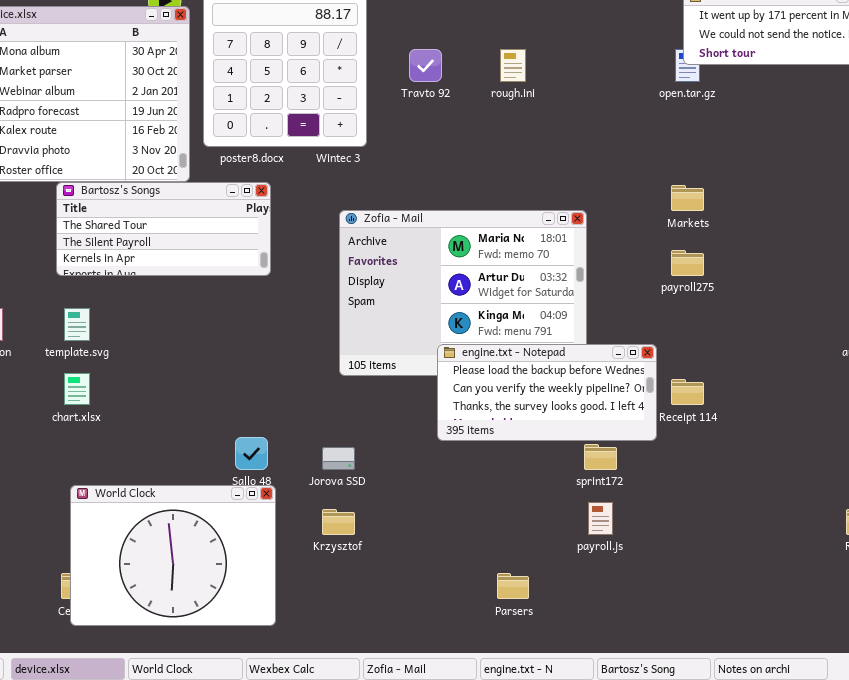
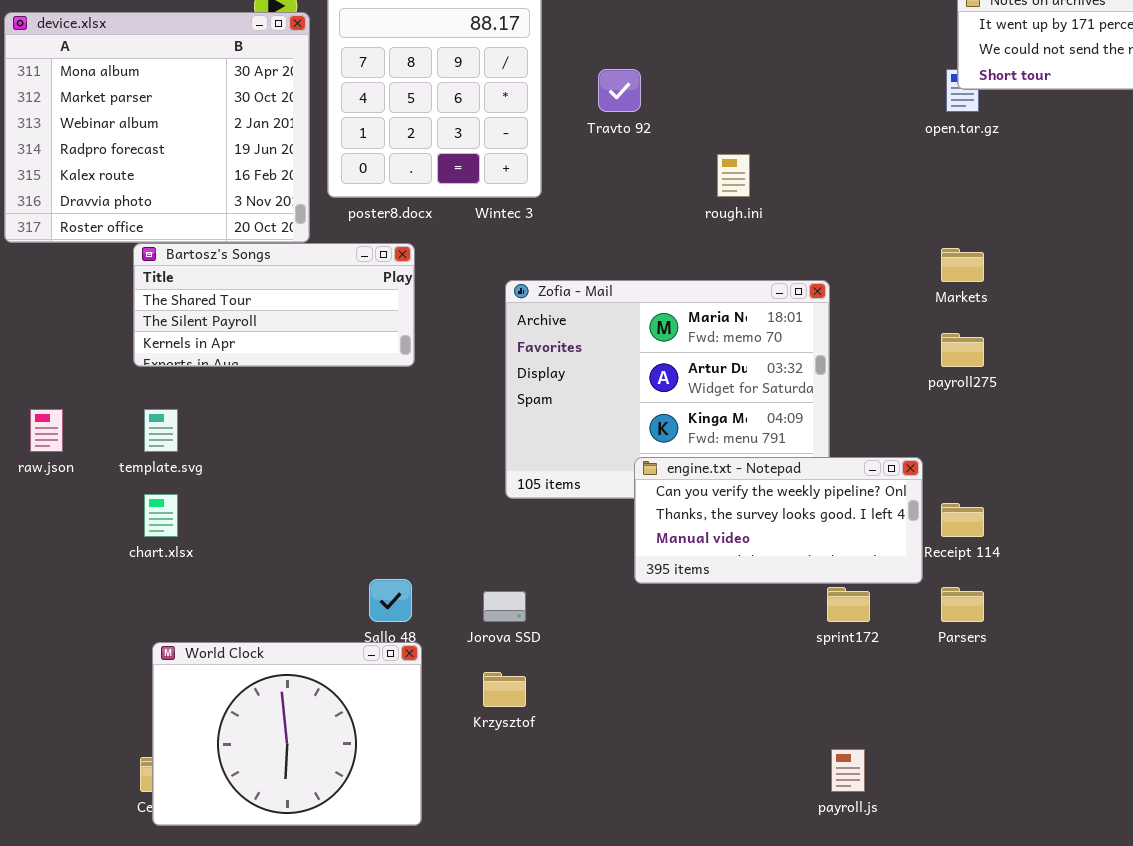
rough.ini: [500,49,526,82] -> [717,154,750,197], moved
engine.txt - Notepad: [437,344,657,441] -> [634,457,923,584], scrolled down 1 row
payroll.js: [588,502,613,535] -> [831,749,865,792], moved
Parsers: [497,573,529,599] -> [941,587,984,622], moved

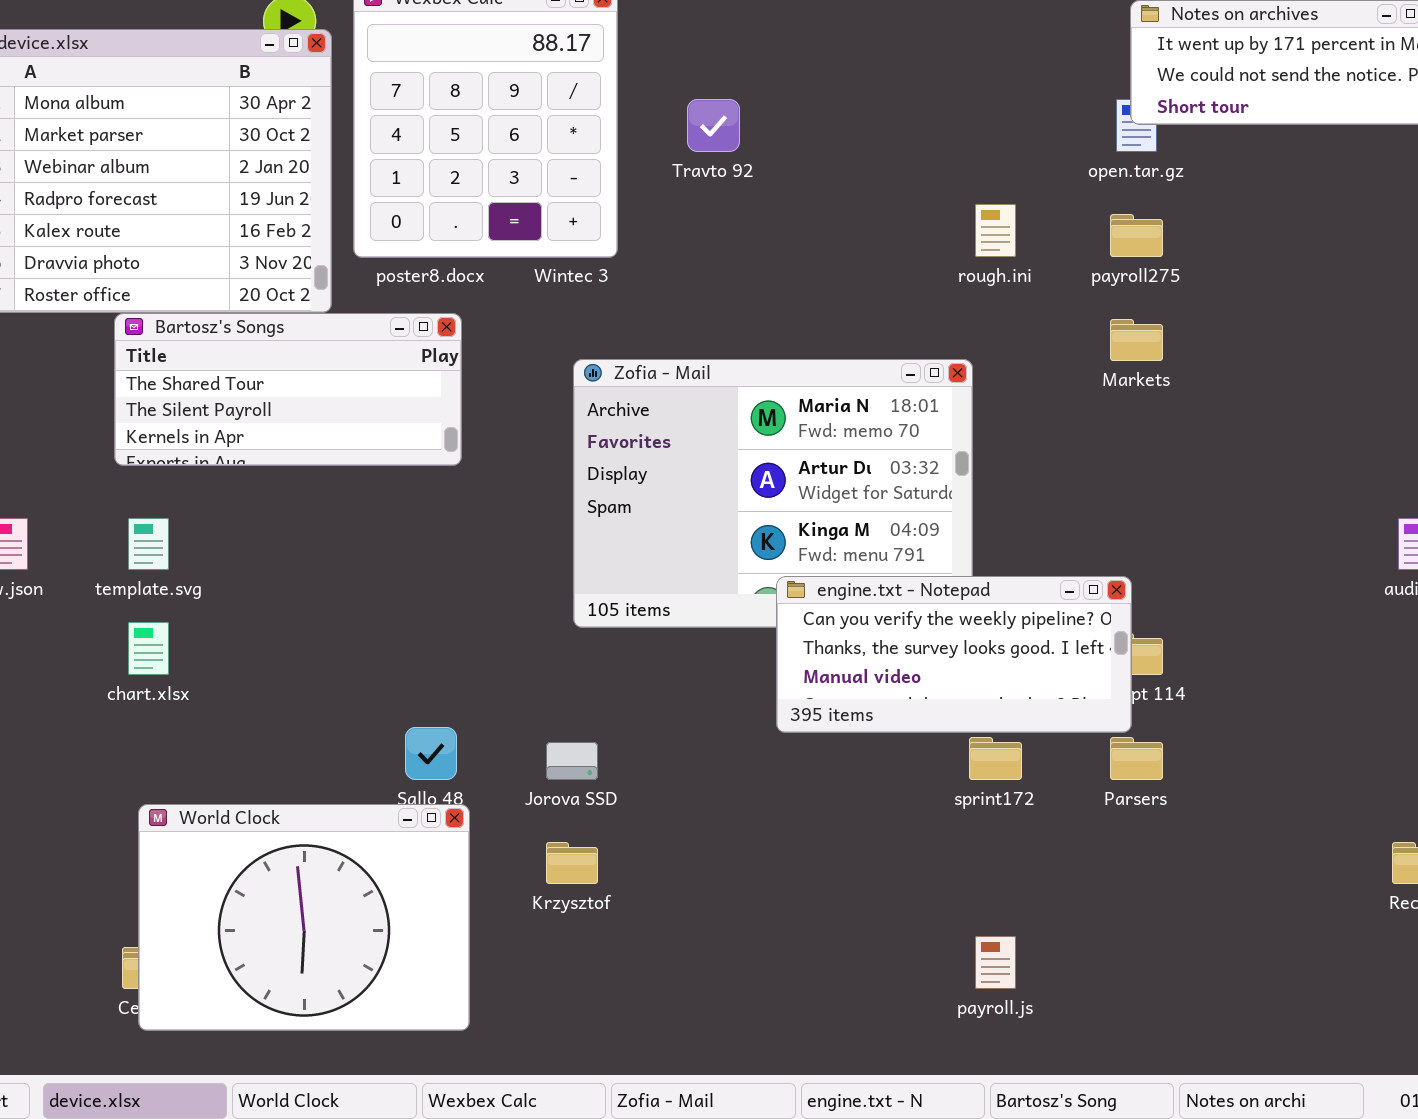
rough.ini: [717,154,750,197] -> [975,204,1016,257], moved
payroll275: [941,333,984,367] -> [1110,214,1163,257], moved
engine.txt - Notepad: [634,457,923,584] -> [776,576,1132,733], moved

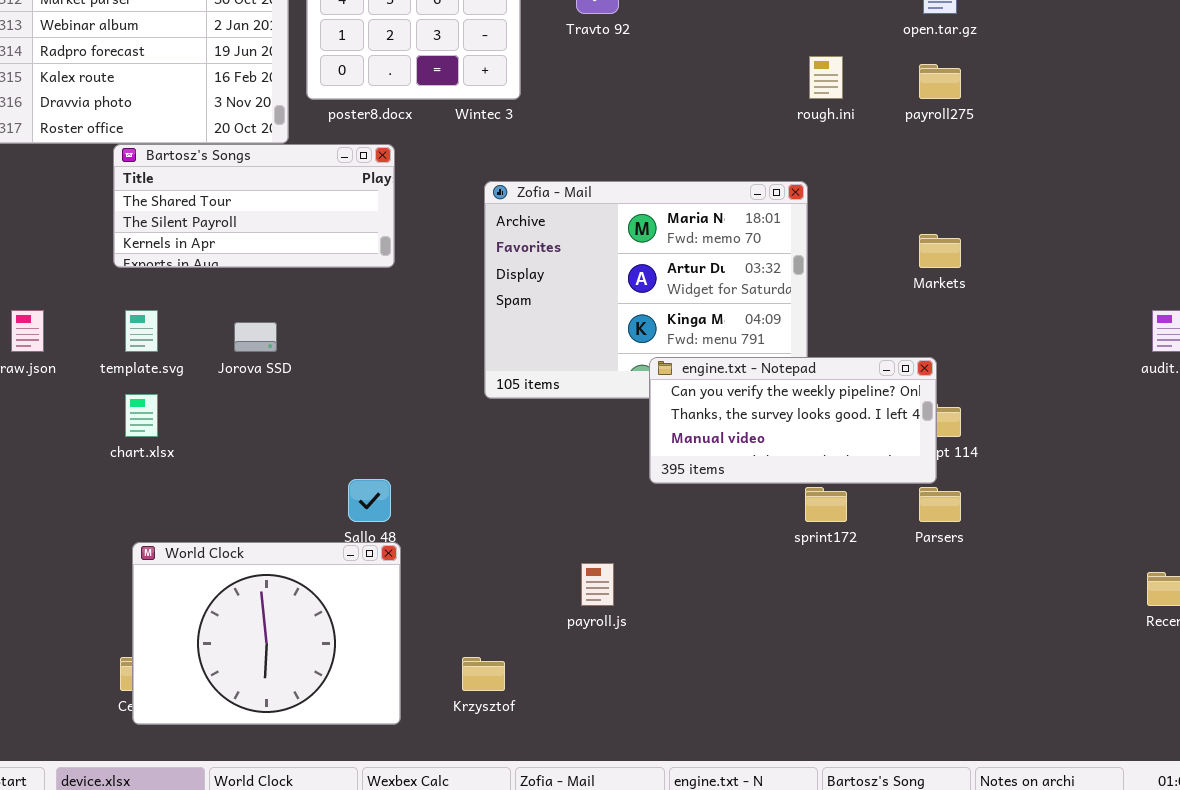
Markets: [1110,319,1163,361] -> [919,234,961,268], moved
Jorova SSD: [546,742,598,780] -> [234,322,277,352], moved
Krzysztof: [546,842,598,884] -> [462,657,505,691], moved
payroll.js: [975,936,1016,989] -> [581,563,614,606], moved

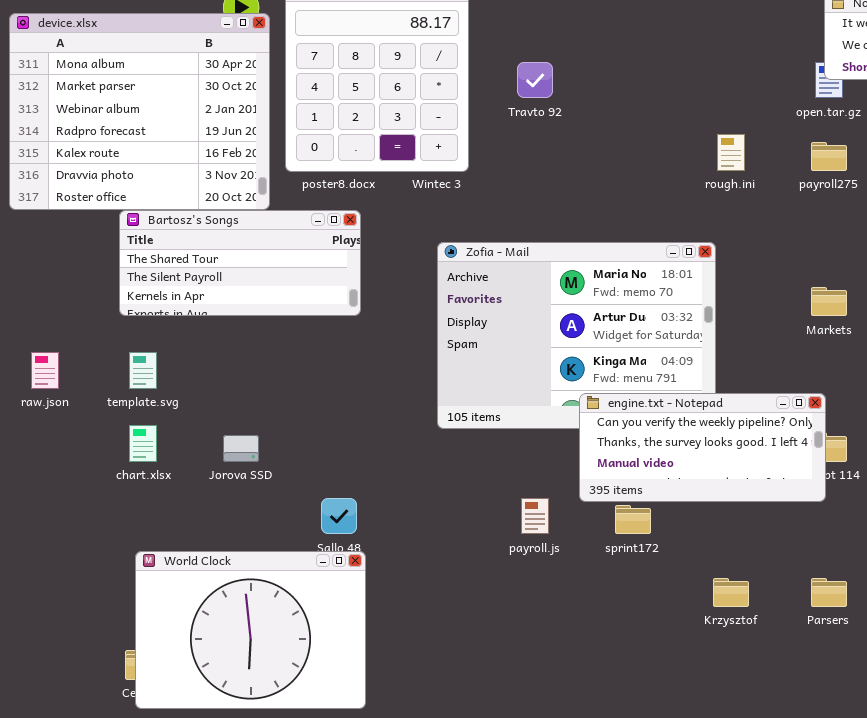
Jorova SSD: [234,322,277,352] -> [223,435,259,462], moved
sprint172: [805,487,847,522] -> [615,505,651,534], moved
Parsers: [919,487,961,522] -> [811,578,847,607], moved
payroll.js: [581,563,614,606] -> [521,498,549,534], moved
Krzysztof: [462,657,505,691] -> [713,578,749,607], moved

